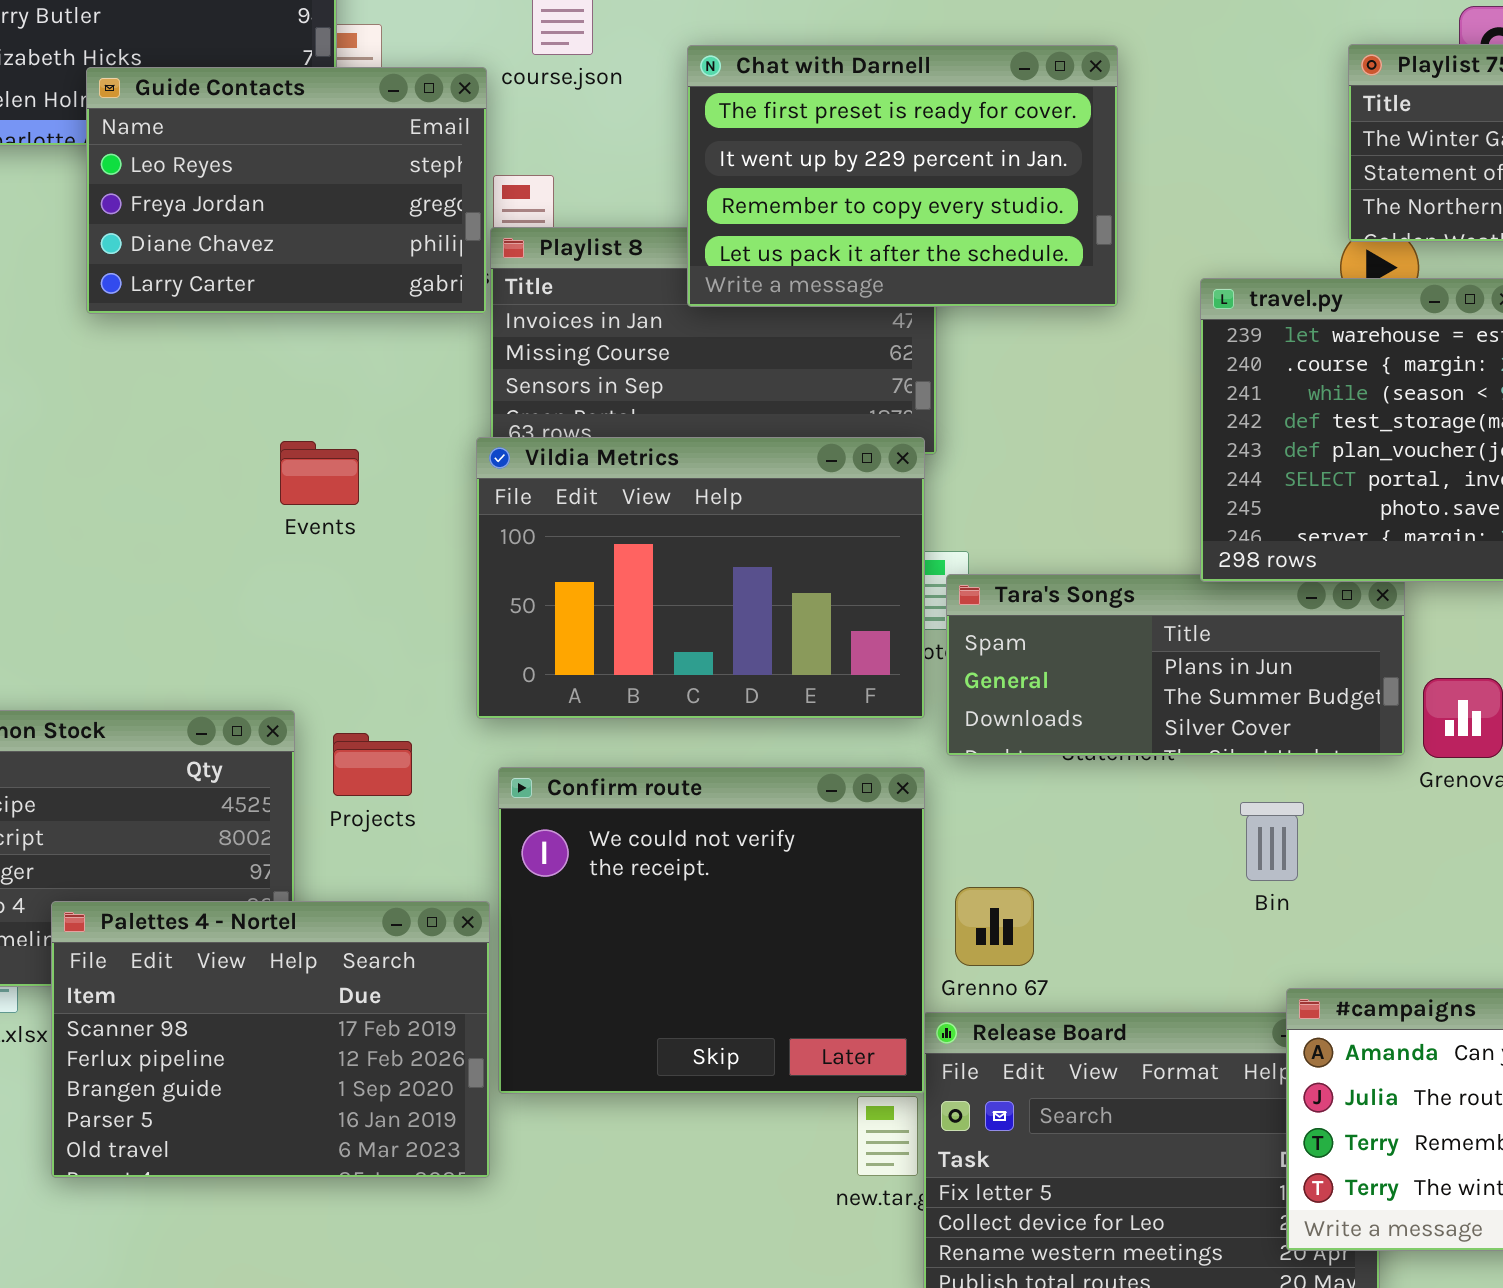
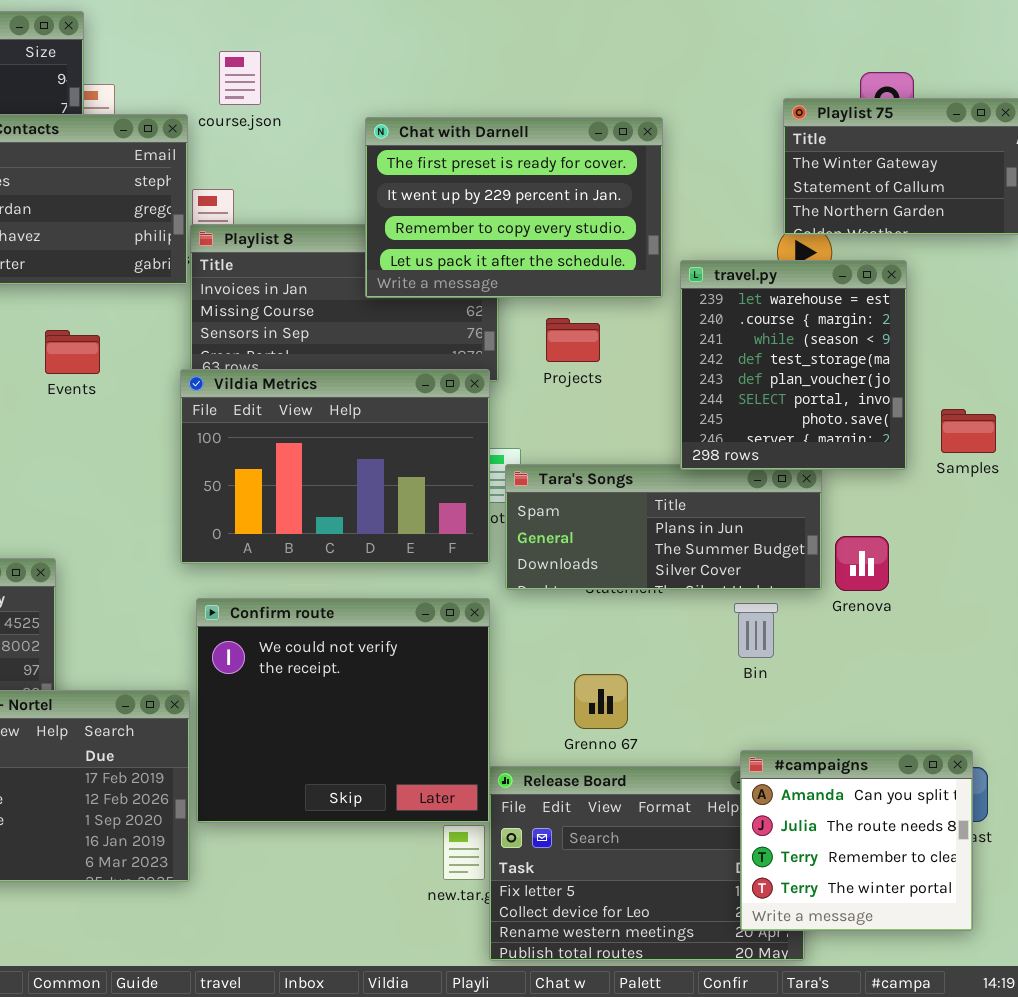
Chat with Darnell: [687,45,1118,307] -> [365,117,663,298], moved
Events: [280,441,359,505] -> [45,330,100,374], moved
Projects: [333,733,412,796] -> [546,318,600,362], moved
Bin: [1240,802,1304,881] -> [734,603,778,658], moved
Grenno 67: [955,887,1034,966] -> [574,674,628,729], moved

